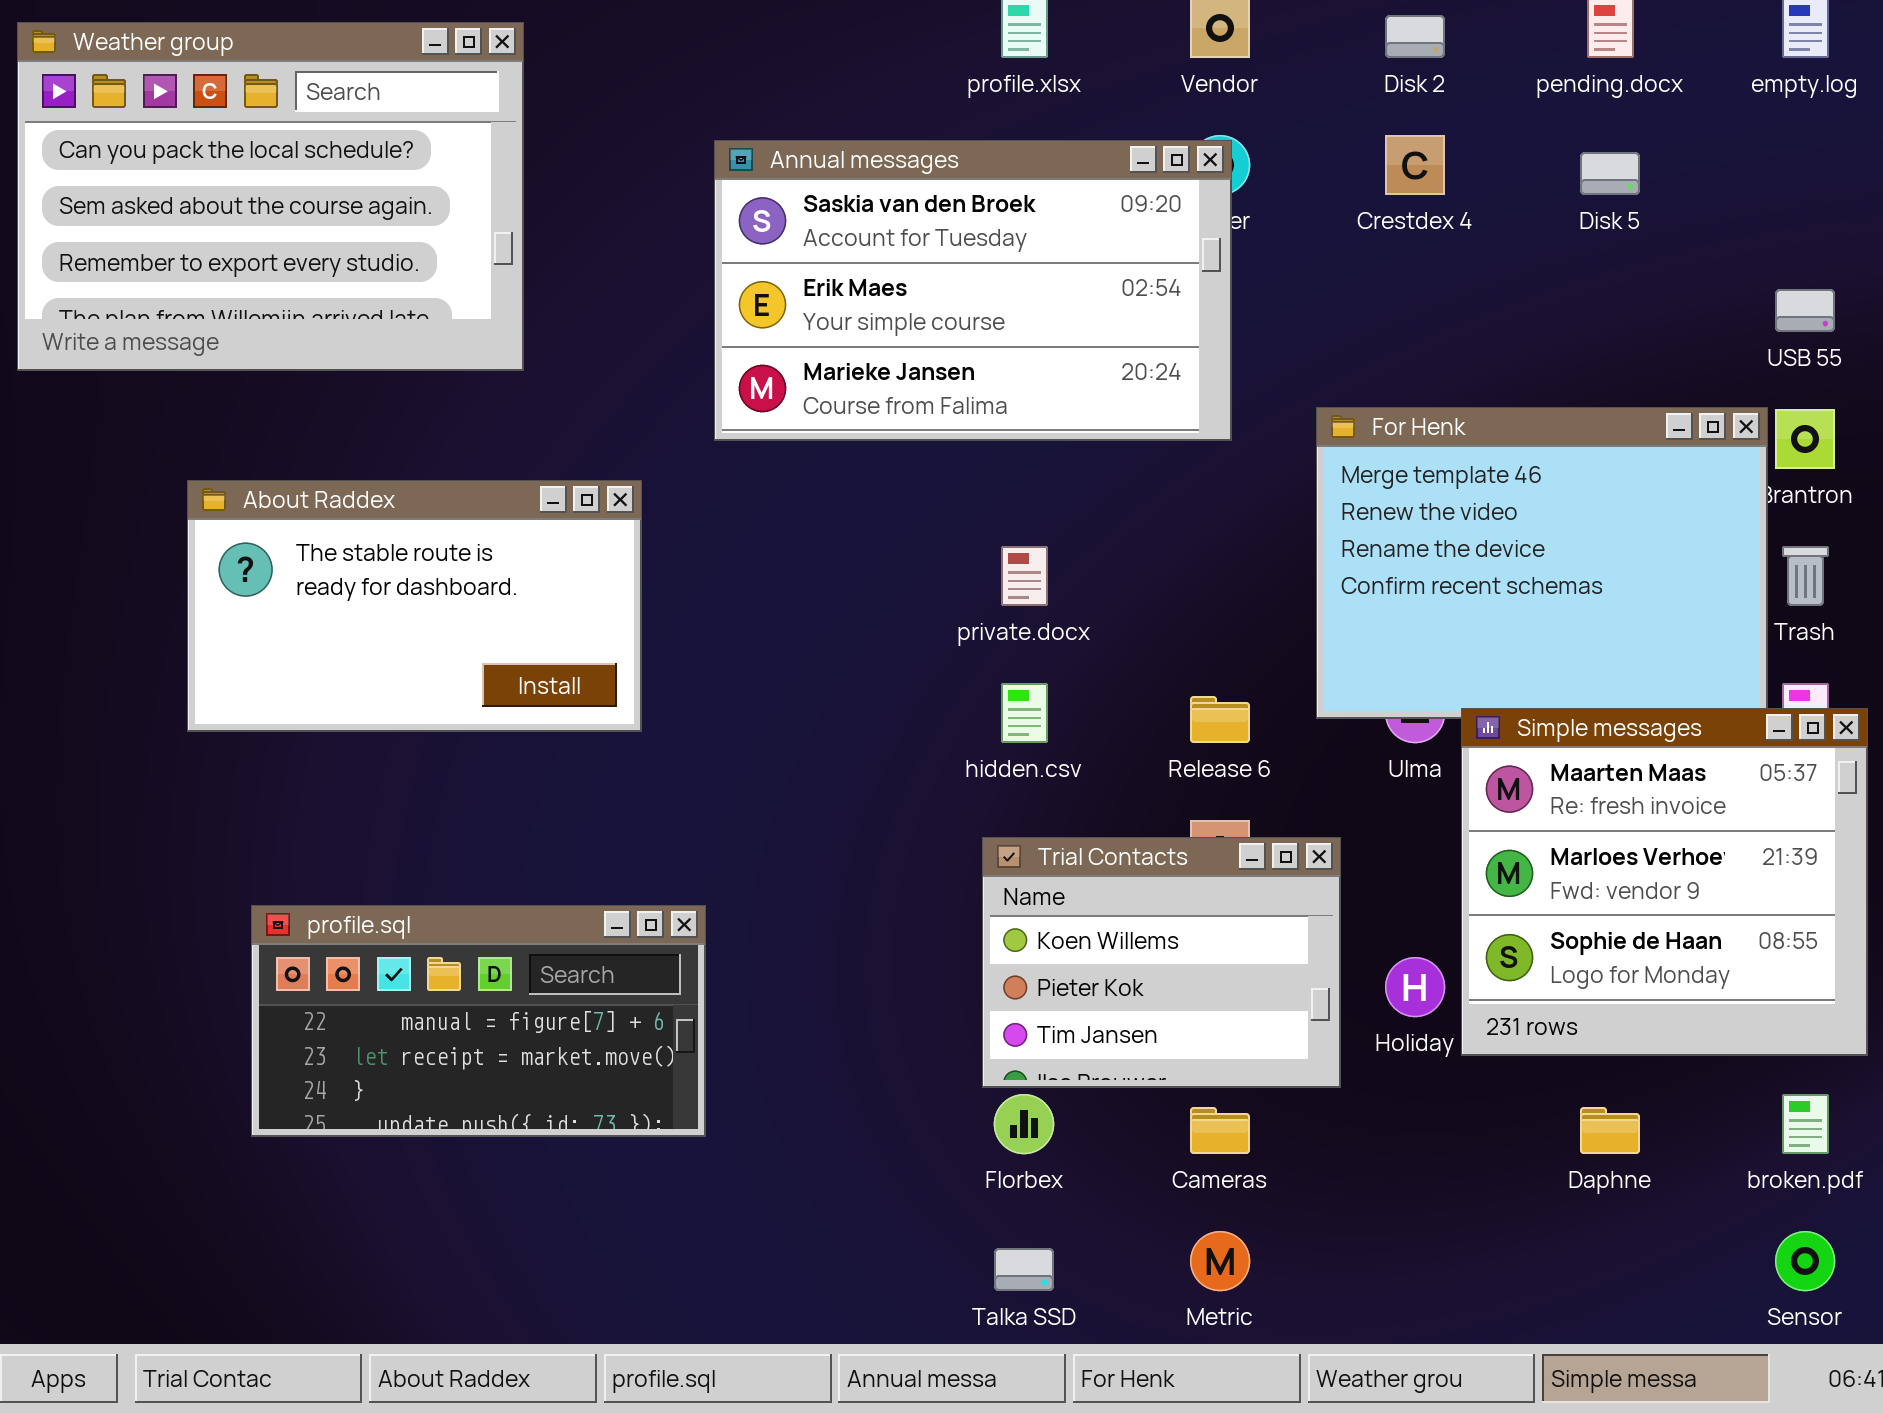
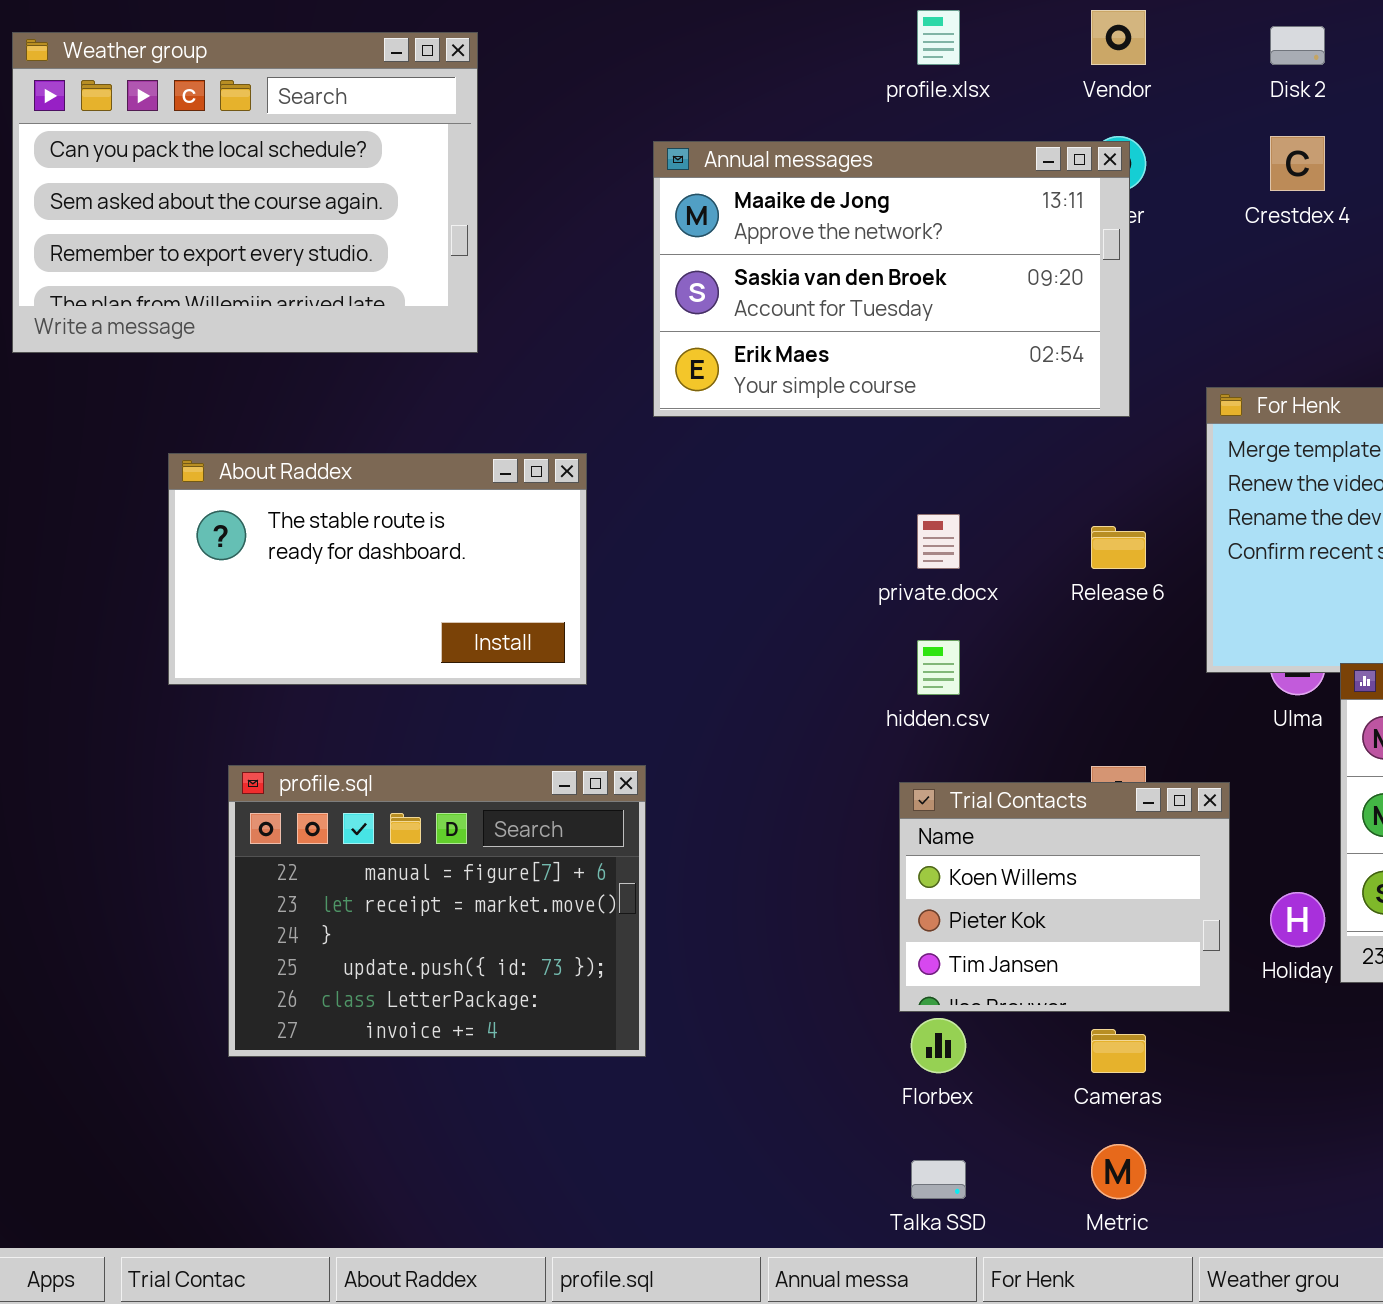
Annual messages: [714,140,1232,441] -> [653,141,1130,417], scrolled up 1 row
Release 6: [1190,696,1250,743] -> [1091,526,1146,569], moved
profile.sql: [251,905,706,1137] -> [228,765,646,1057], resized

